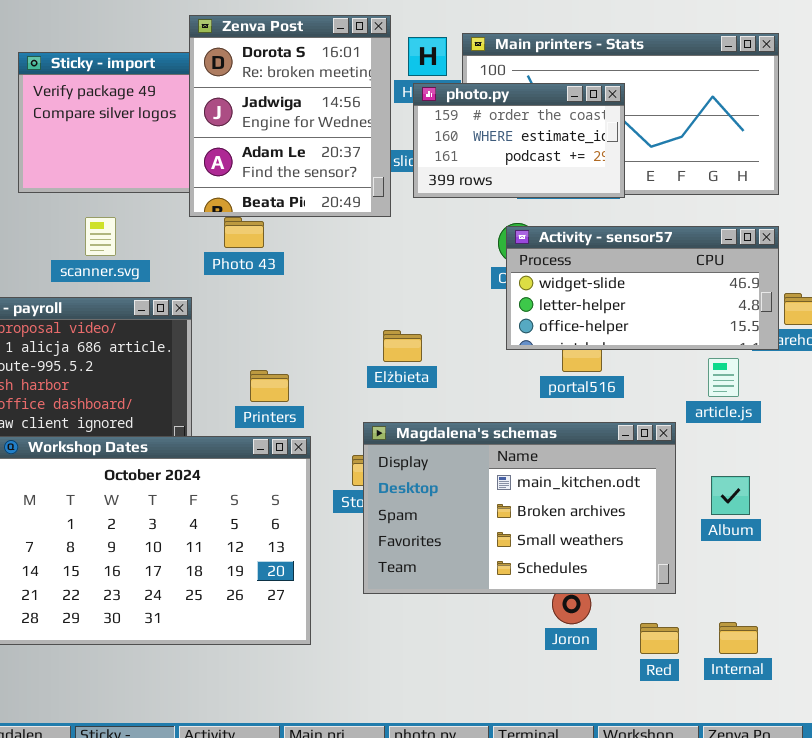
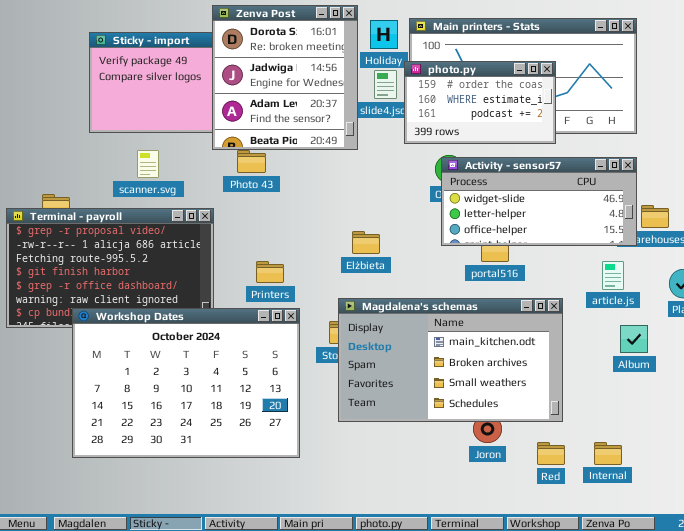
photo.py: [413,83,625,198] -> [404,61,556,144], moved
article.js: [708,358,739,397] -> [602,261,624,290], moved
Album: [711,476,750,515] -> [620,325,648,353], moved

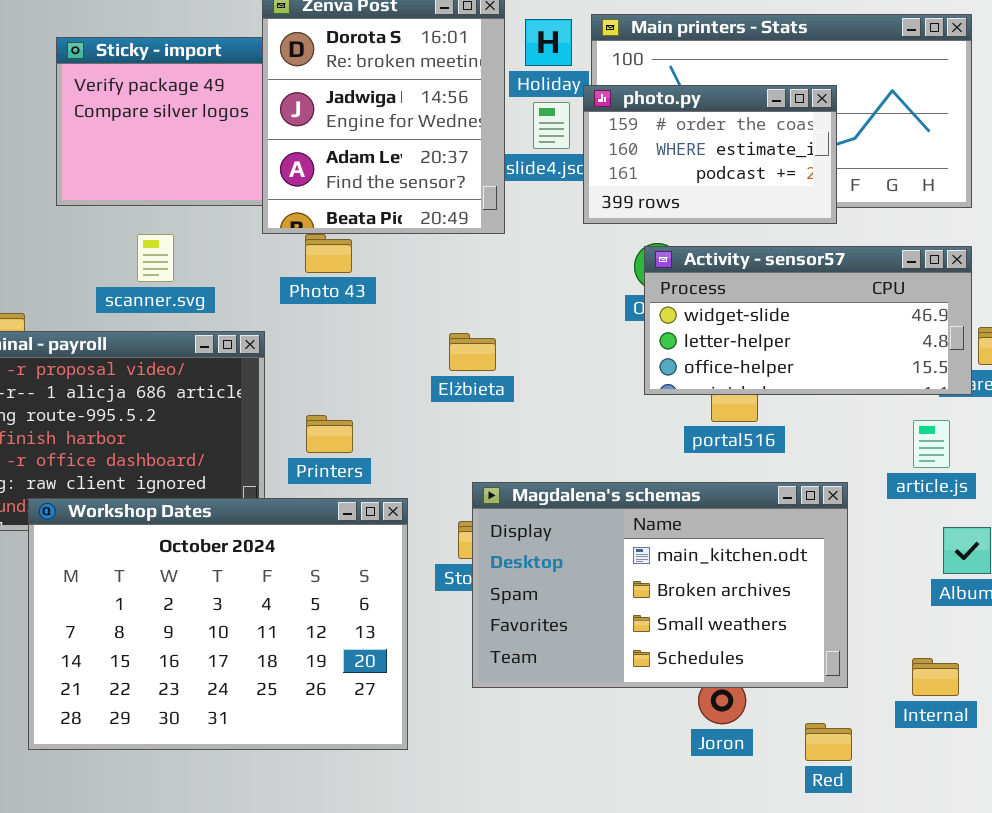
Elżbieta: [352,231,380,254] -> [449,333,496,371], moved
Printers: [256,261,284,283] -> [306,415,353,453], moved
Internal: [594,442,622,465] -> [912,658,959,696], moved

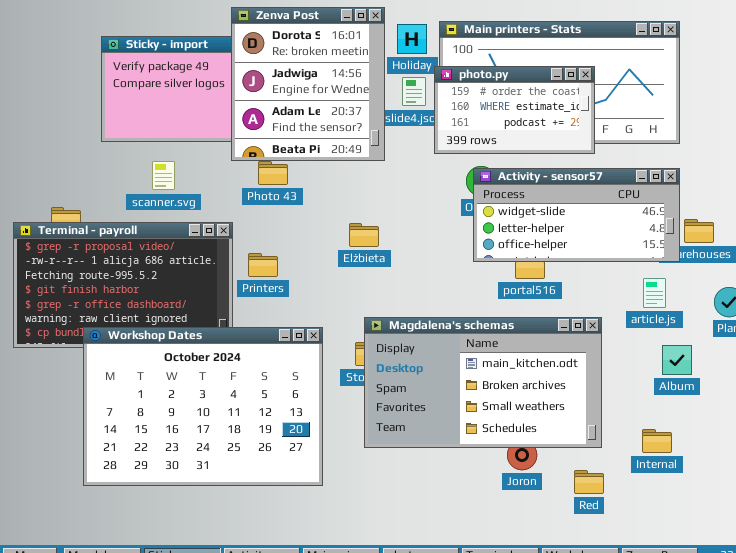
Printers: [306,415,353,453] -> [248,253,278,277], moved

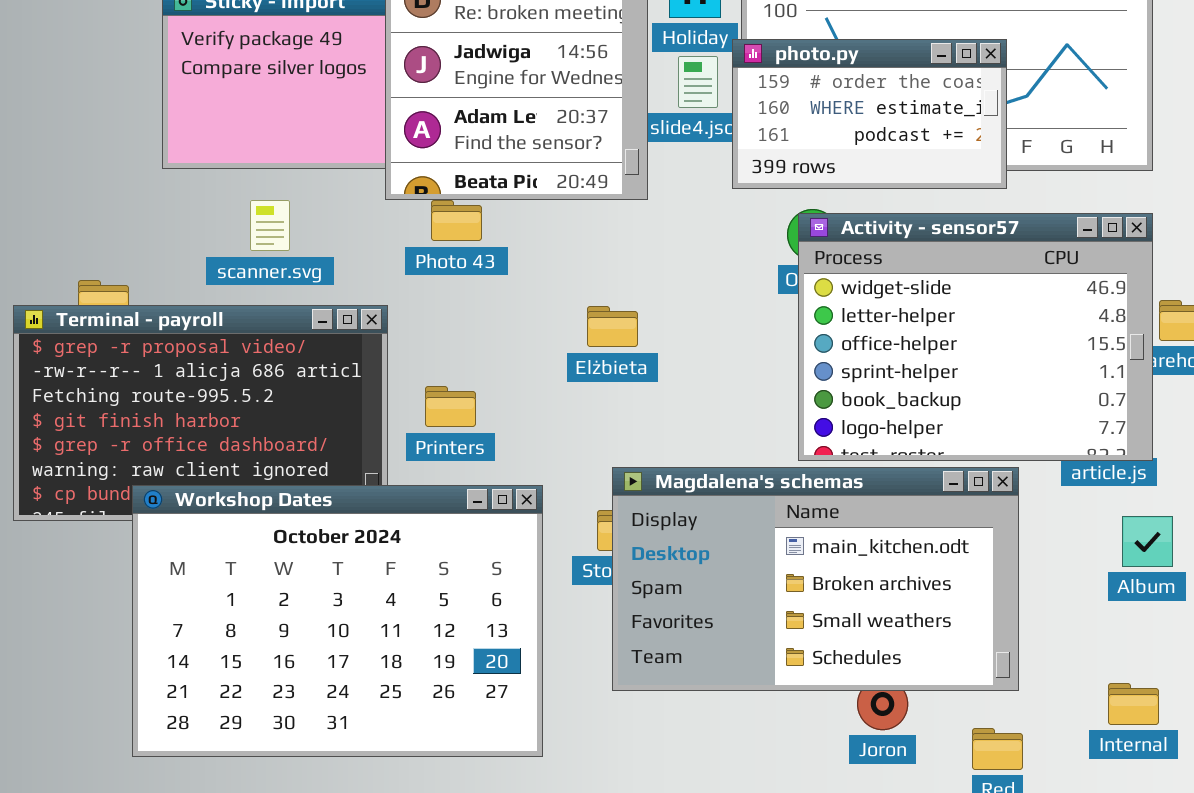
Activity - sensor57: [473,168,680,262] -> [798,213,1153,461], resized
Printers: [248,253,278,277] -> [425,386,476,427], moved
Internal: [642,429,672,453] -> [1108,683,1159,725], moved

